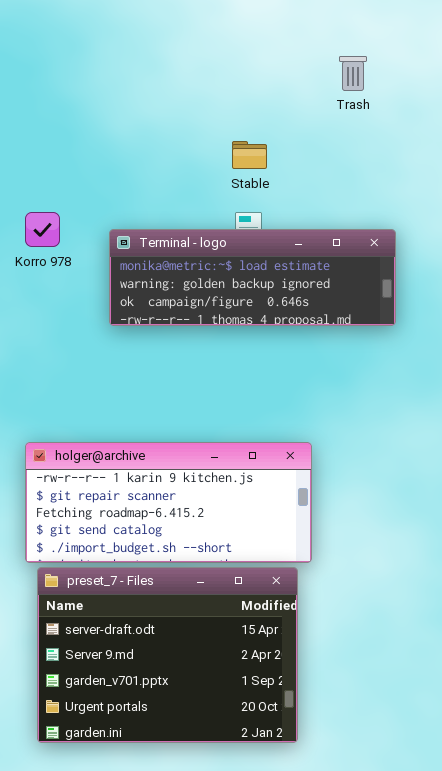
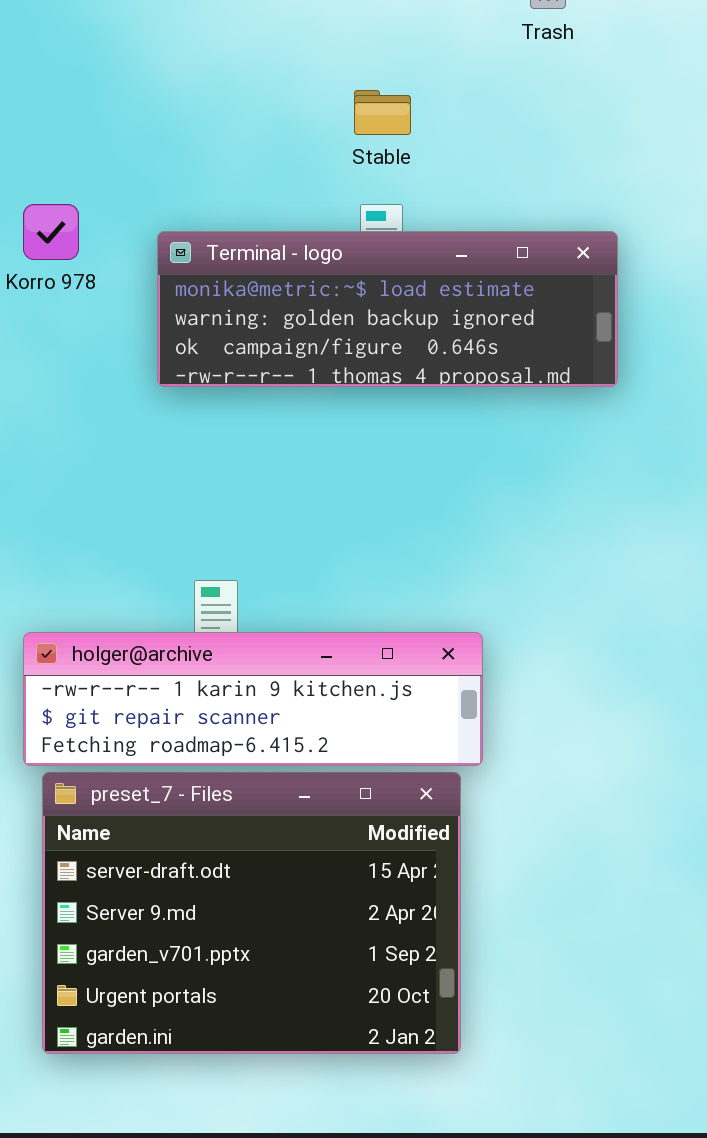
holger@archive: [25,442,312,563] -> [23,632,483,766], resized

